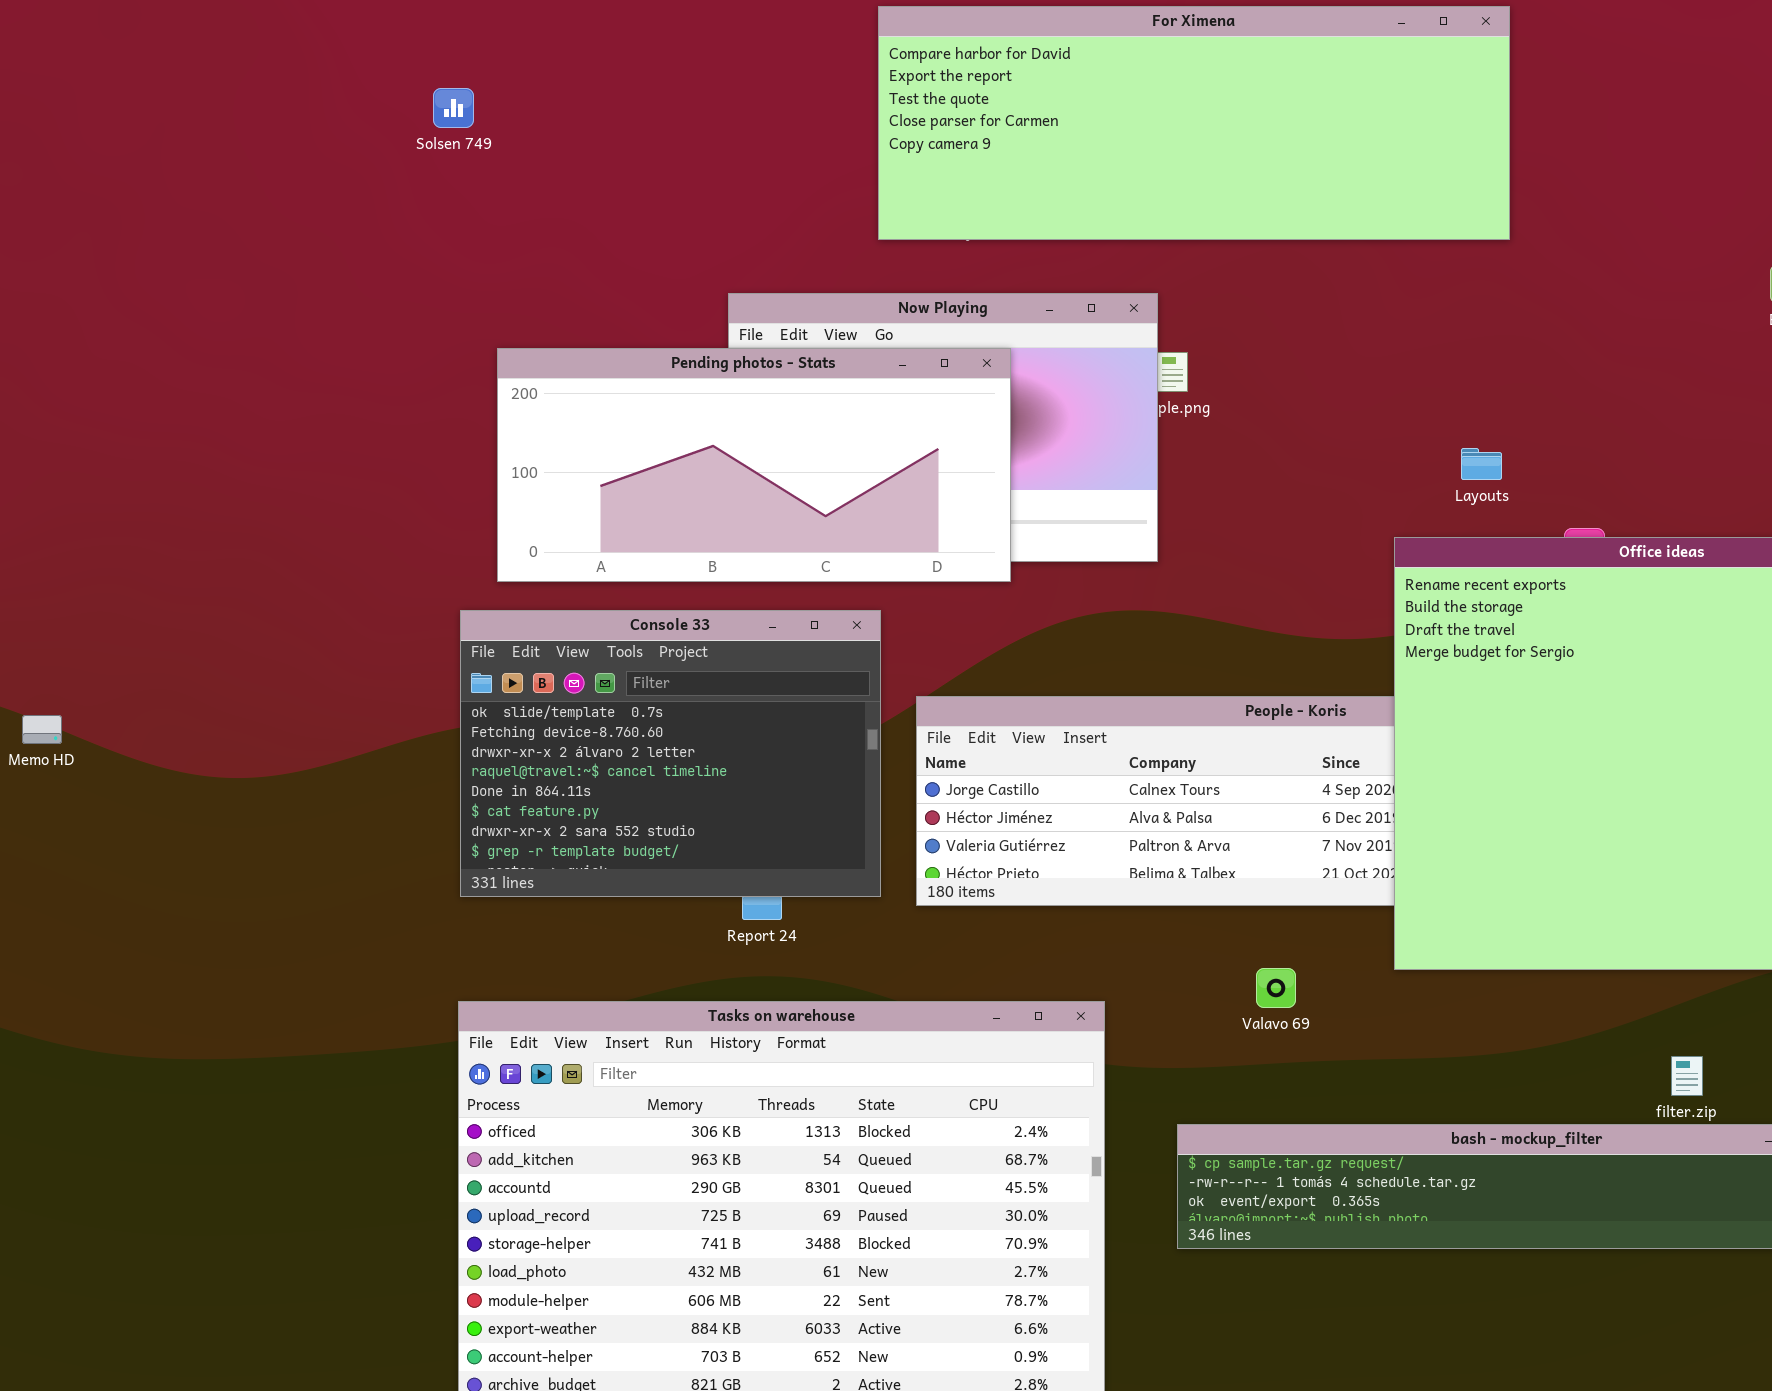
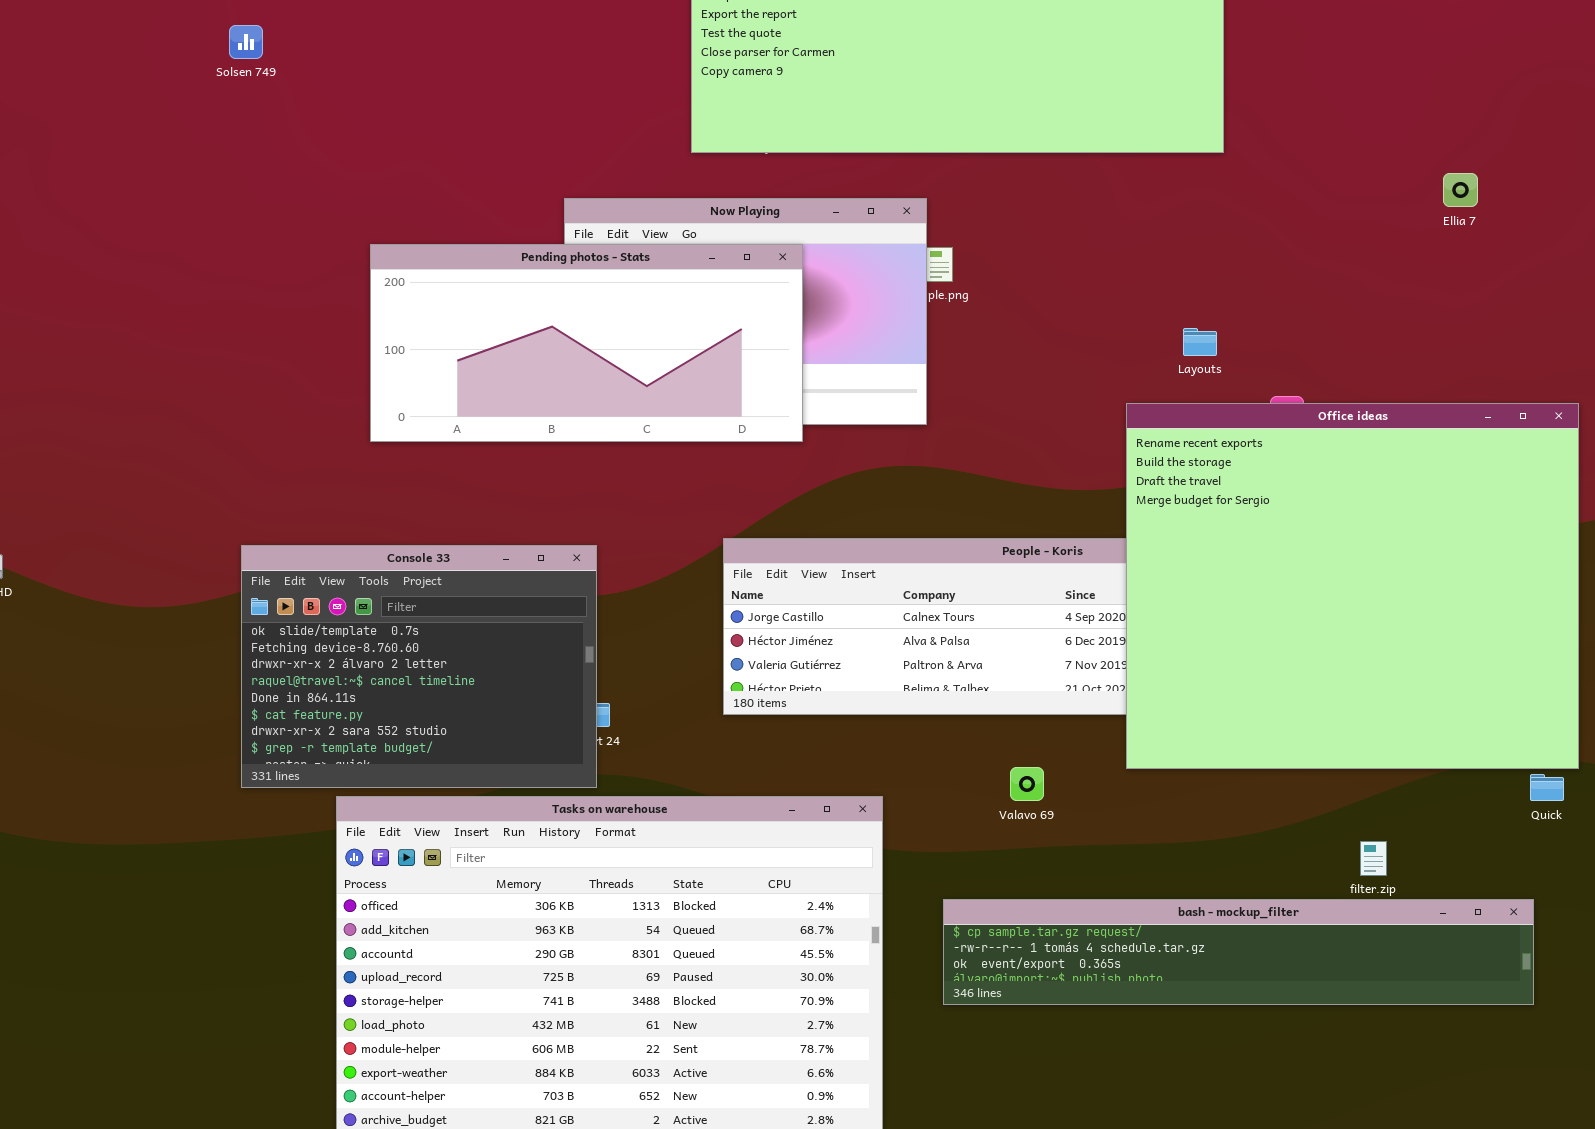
Solsen 749: [433,88,474,128] -> [229,25,263,59], moved
Console 33: [460,610,881,897] -> [241,545,597,788], moved

